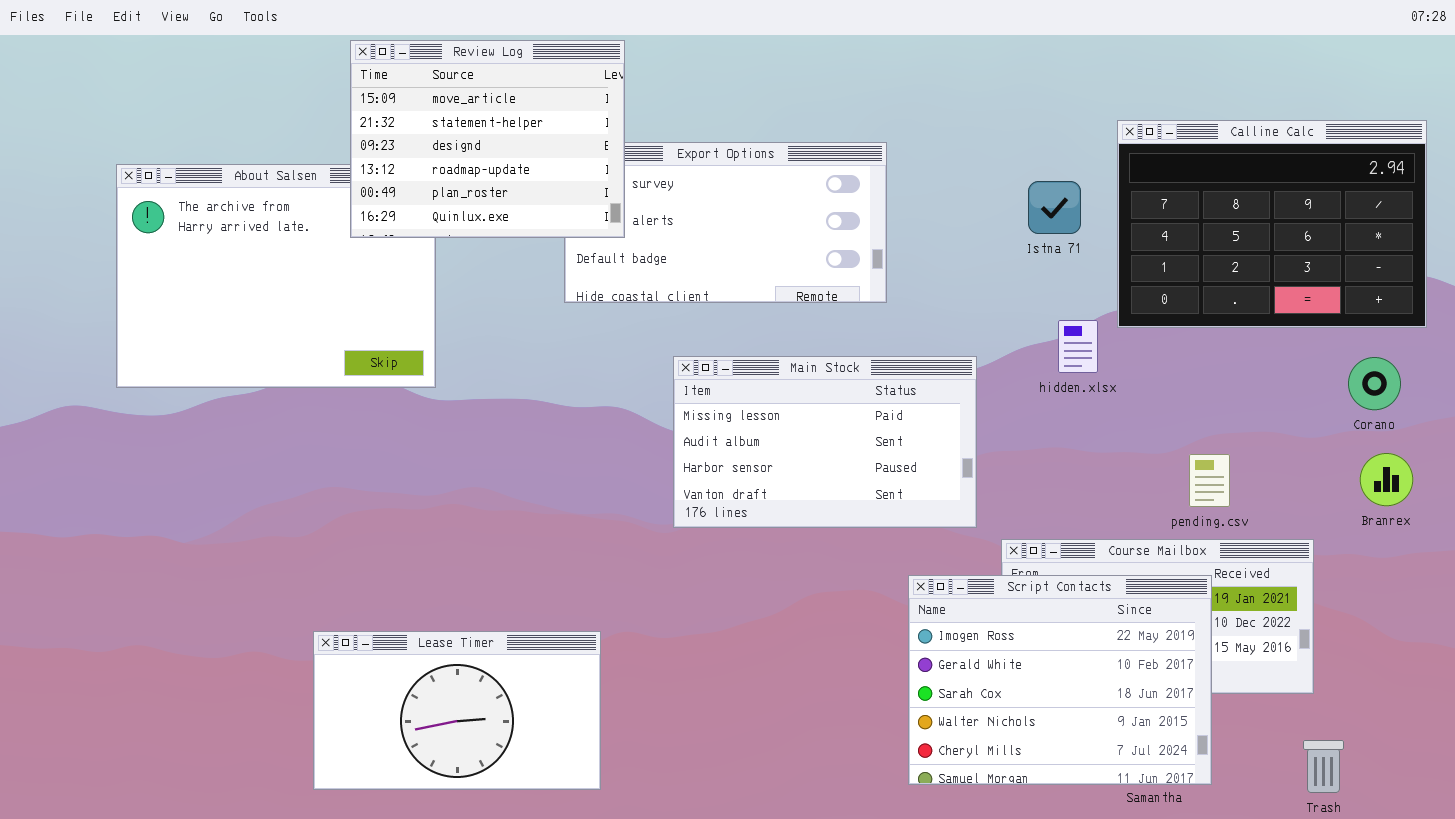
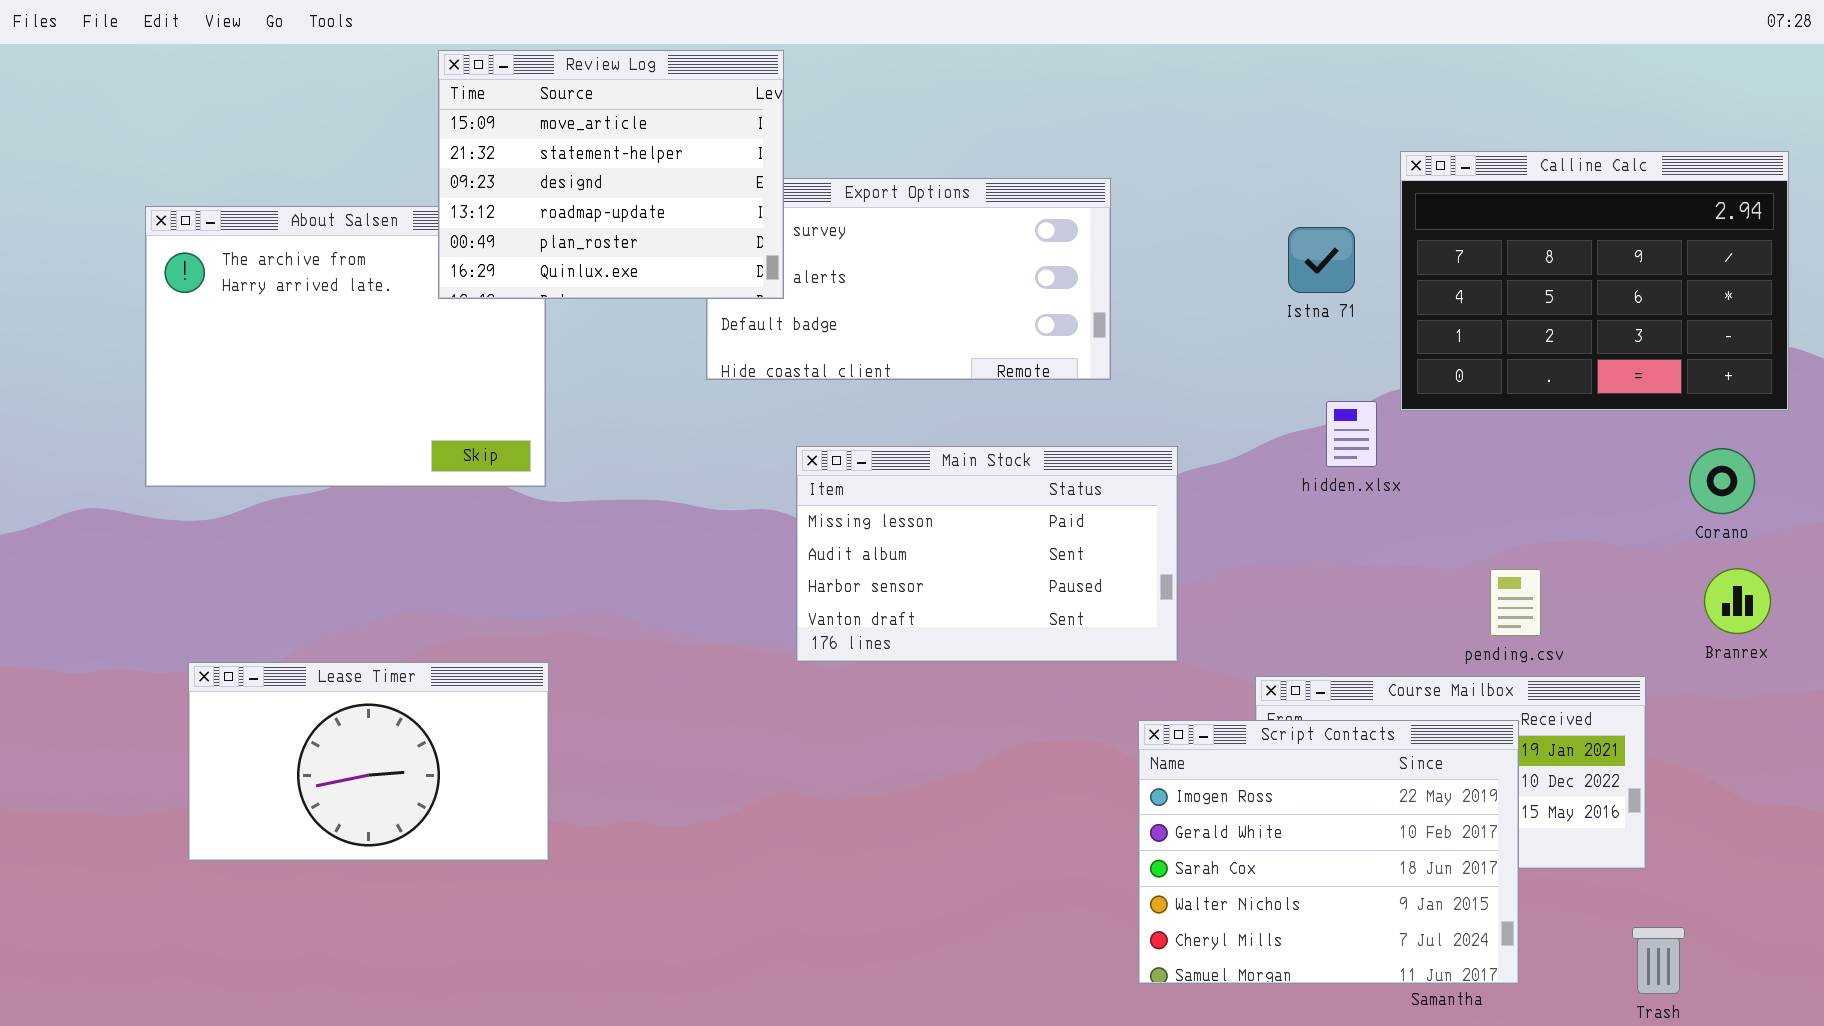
Main Stock: [673,356,977,528] -> [796,446,1178,662], moved
Lease Timer: [313,631,601,790] -> [188,662,549,861], moved

